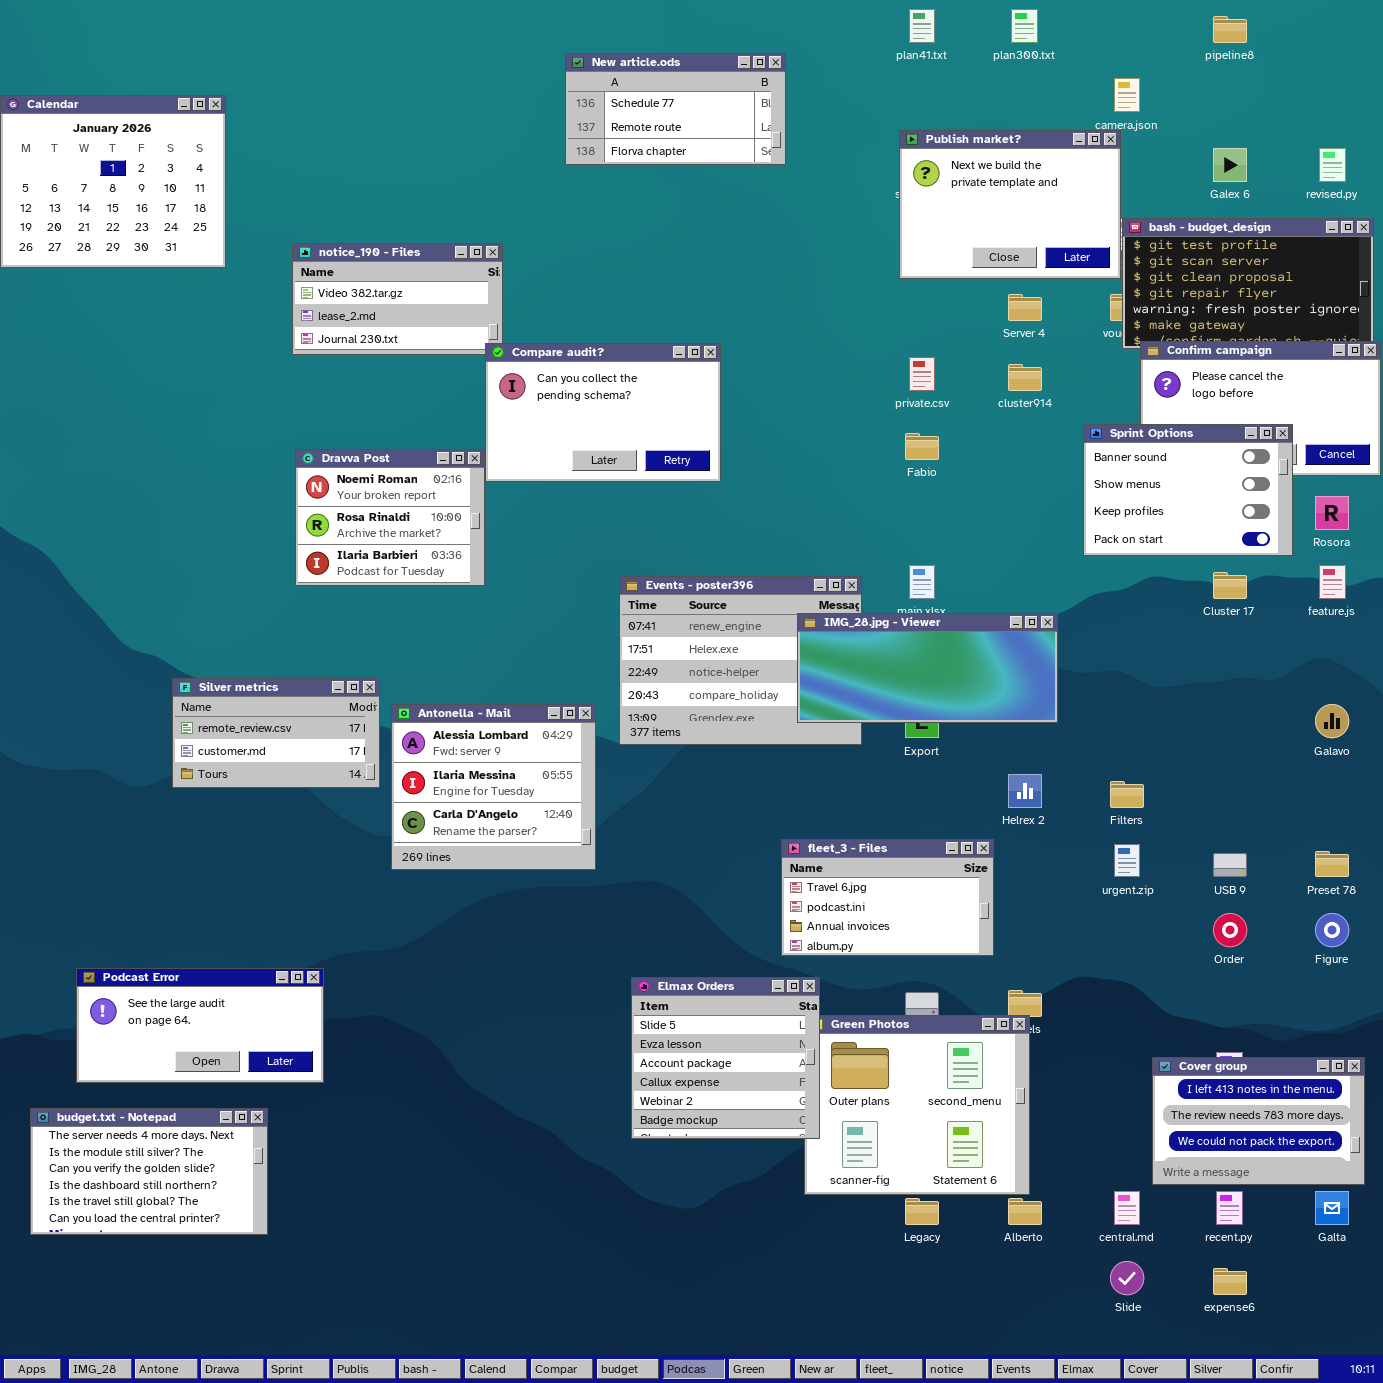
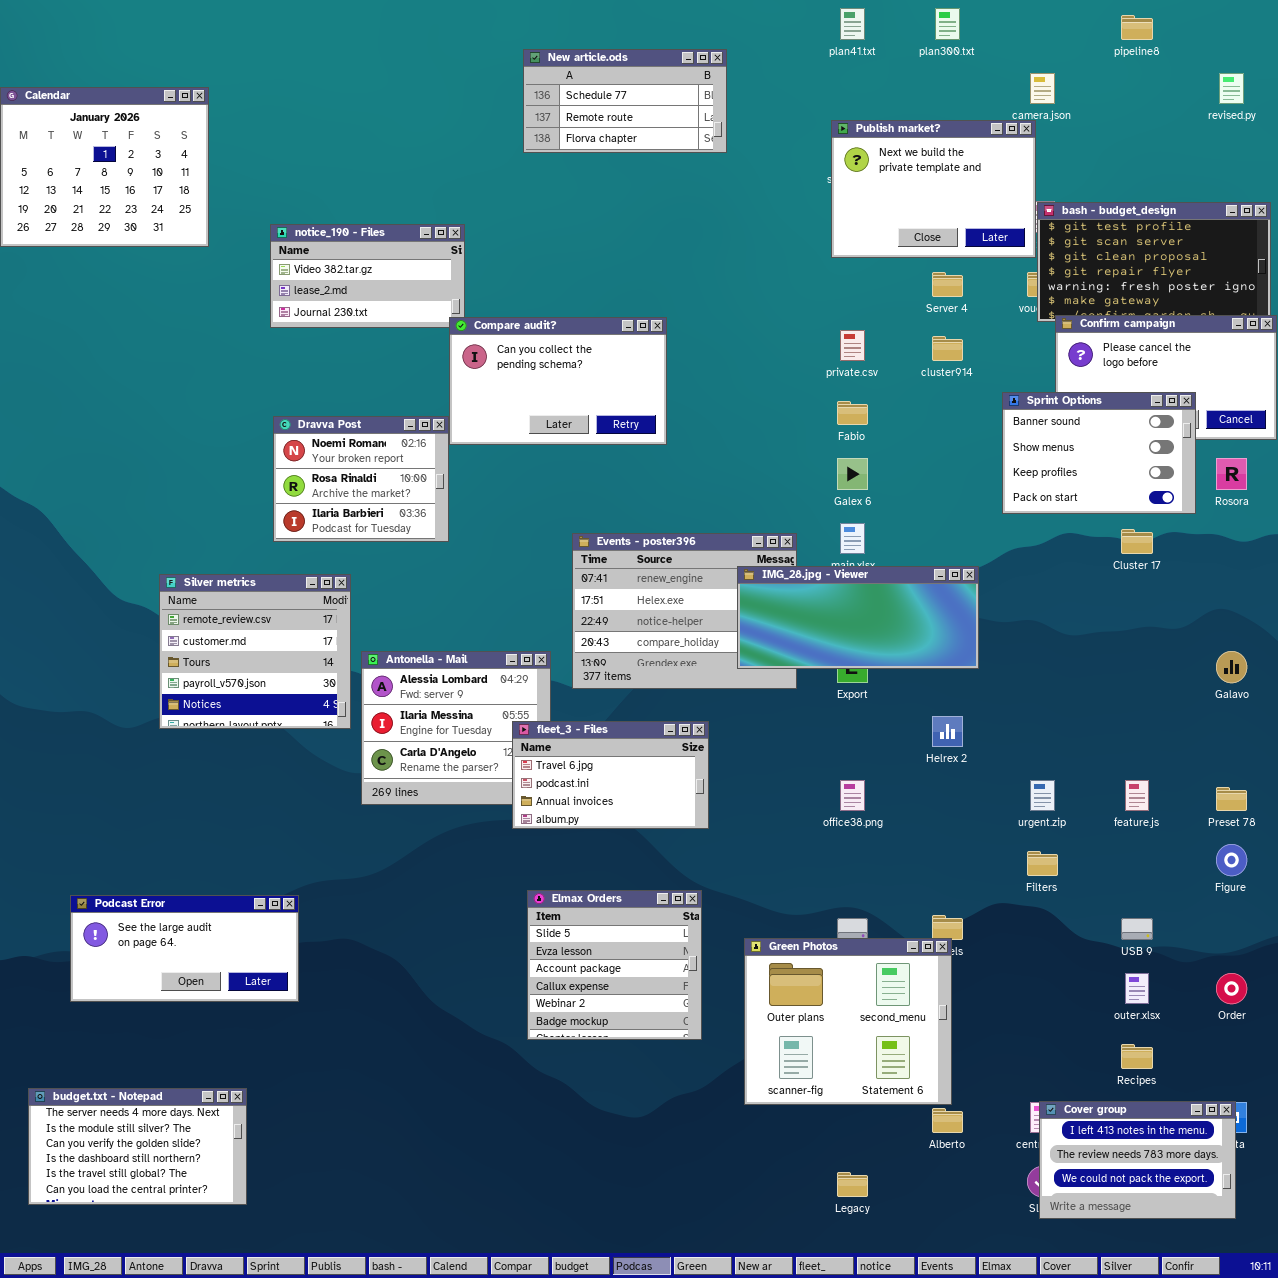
Galex 6: [1213,148,1247,182] -> [837,458,868,490], moved
revised.py: [1319,148,1346,182] -> [1219,73,1244,104], moved
feature.js: [1319,565,1346,599] -> [1125,780,1149,811], moved
Silver metrics: [172,678,380,788] -> [159,574,351,729], resized
Filters: [1110,781,1144,808] -> [1027,851,1058,876], moved
fleet_3 - Files: [781,839,994,956] -> [512,721,709,829], moved
USB 9: [1213,853,1247,877] -> [1121,918,1153,940], moved
Order: [1213,913,1247,947] -> [1216,973,1247,1004], moved
Elmax Orders: [631,977,820,1139] -> [527,890,702,1040], moved
Cover group: [1152,1057,1365,1185] -> [1039,1101,1236,1219], moved
budget.txt - Notepad: [30,1108,268,1235] -> [28,1088,247,1205], moved
Legacy: [905,1198,939,1225] -> [837,1172,868,1197], moved

